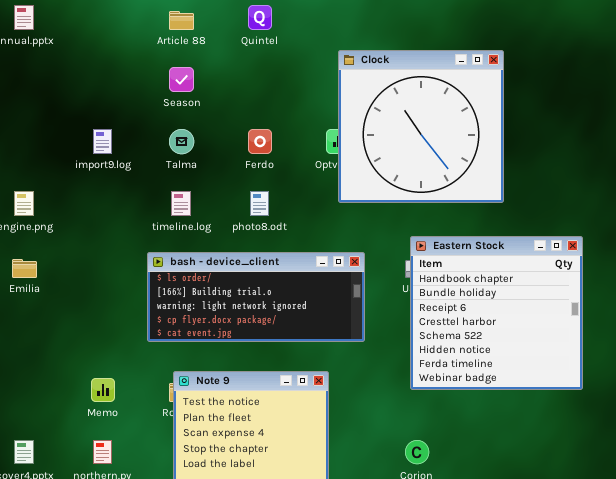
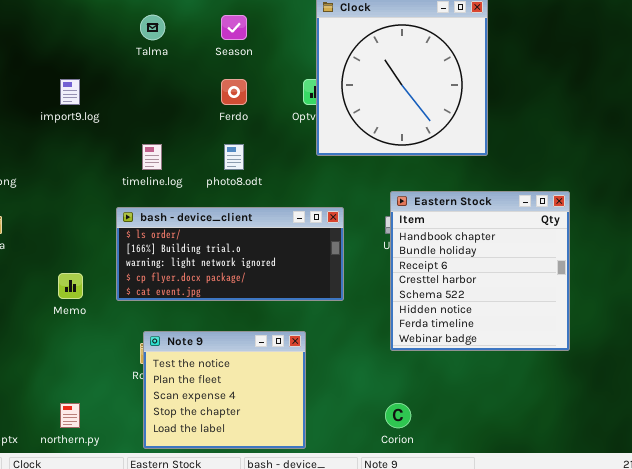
Season: [169,67,194,92] -> [221,15,247,40], moved
Talma: [169,129,194,154] -> [140,15,165,40], moved
Memo: [91,378,115,402] -> [58,273,83,299], moved

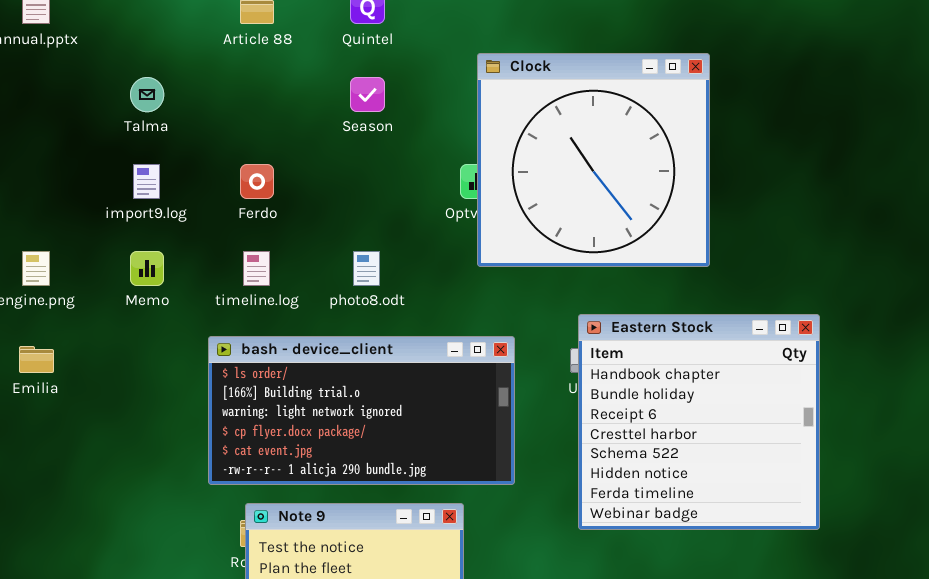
Talma: [140,15,165,40] -> [130,77,164,112], moved
Ferdo: [221,79,247,105] -> [240,164,274,199], moved
bash - device_client: [116,207,344,301] -> [208,336,515,485], resized
Memo: [58,273,83,299] -> [130,251,164,286], moved

